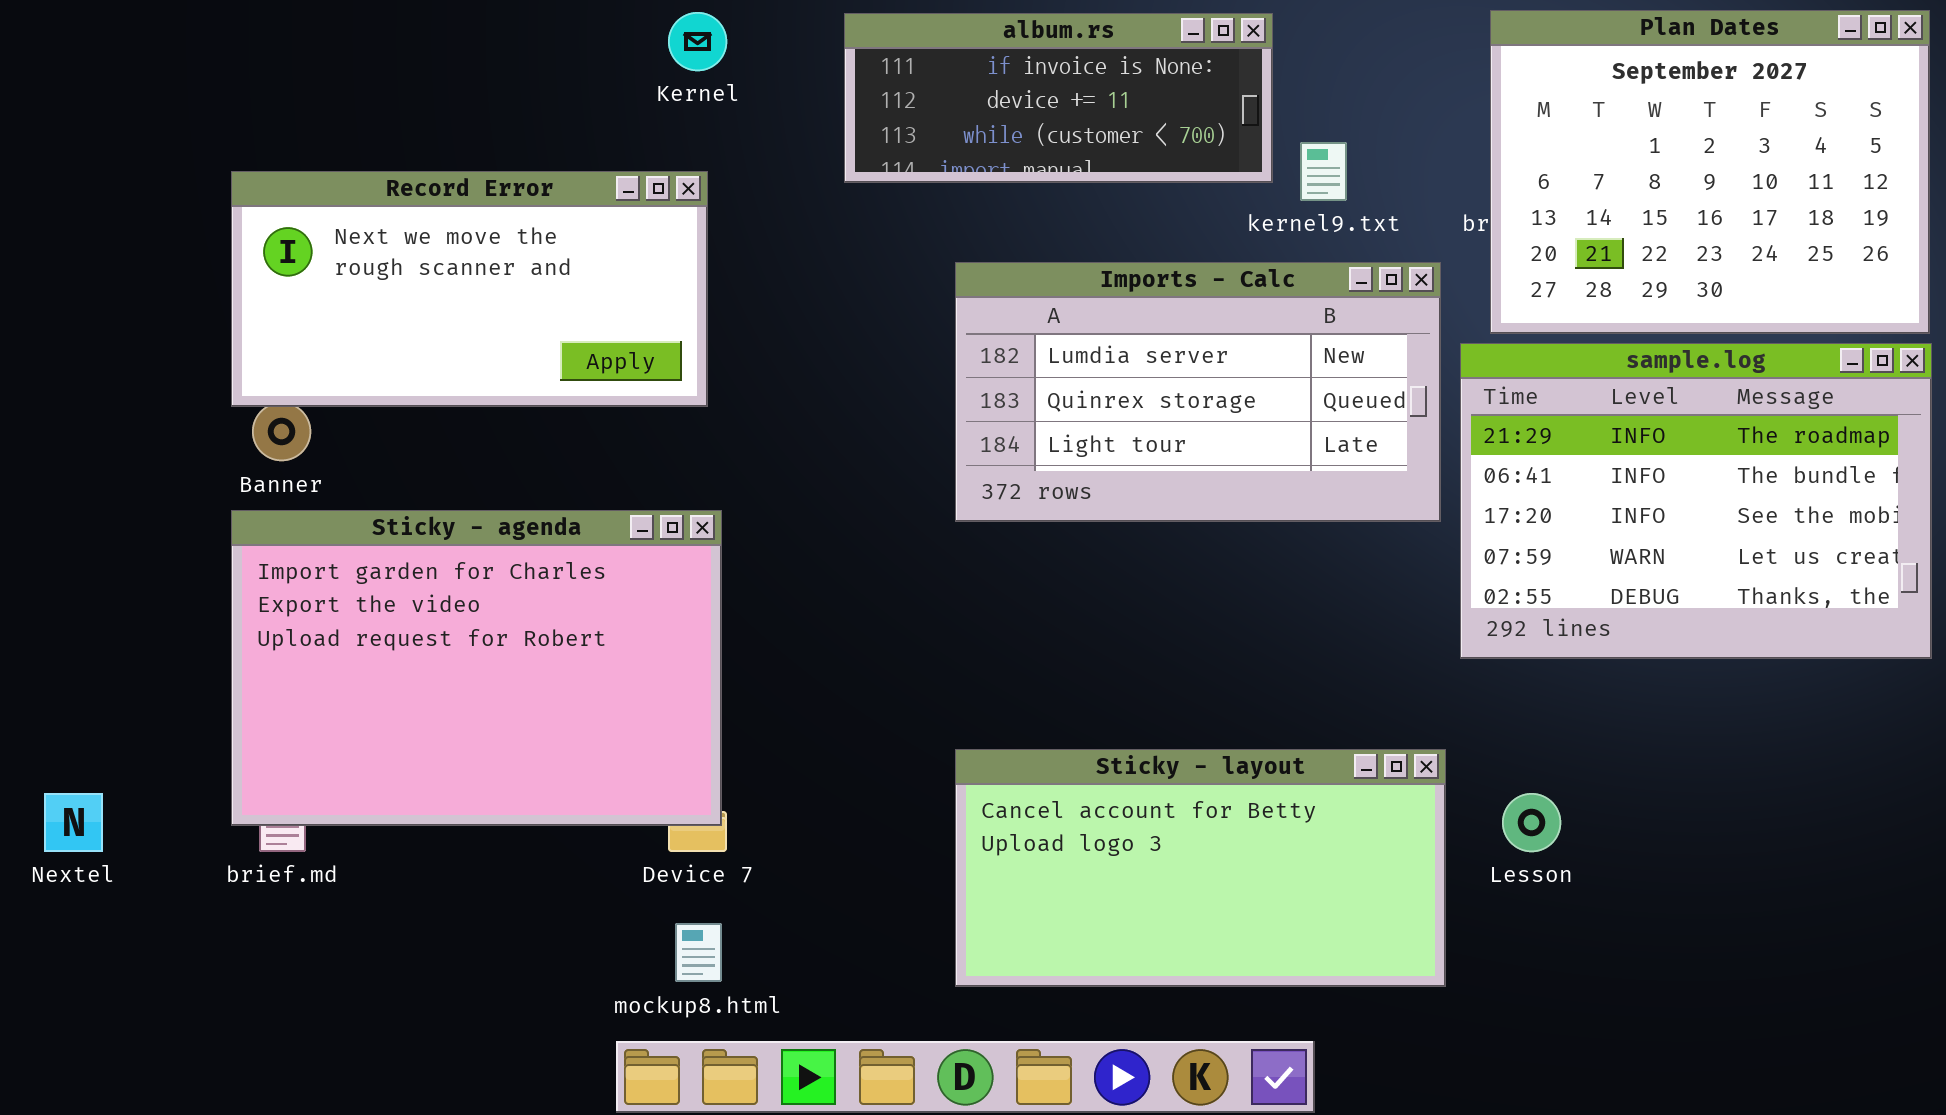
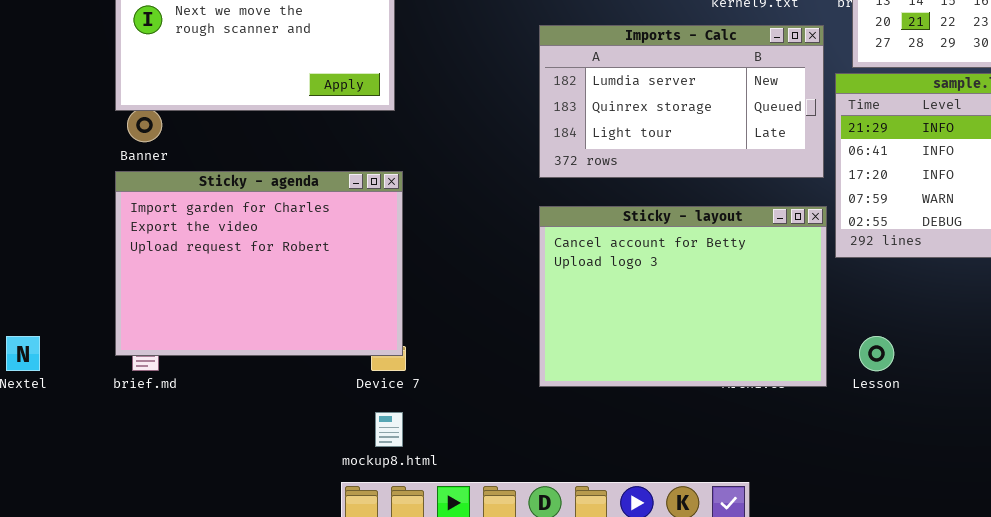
Sticky - layout: [955,749,1446,987] -> [539,206,827,387], moved, resized

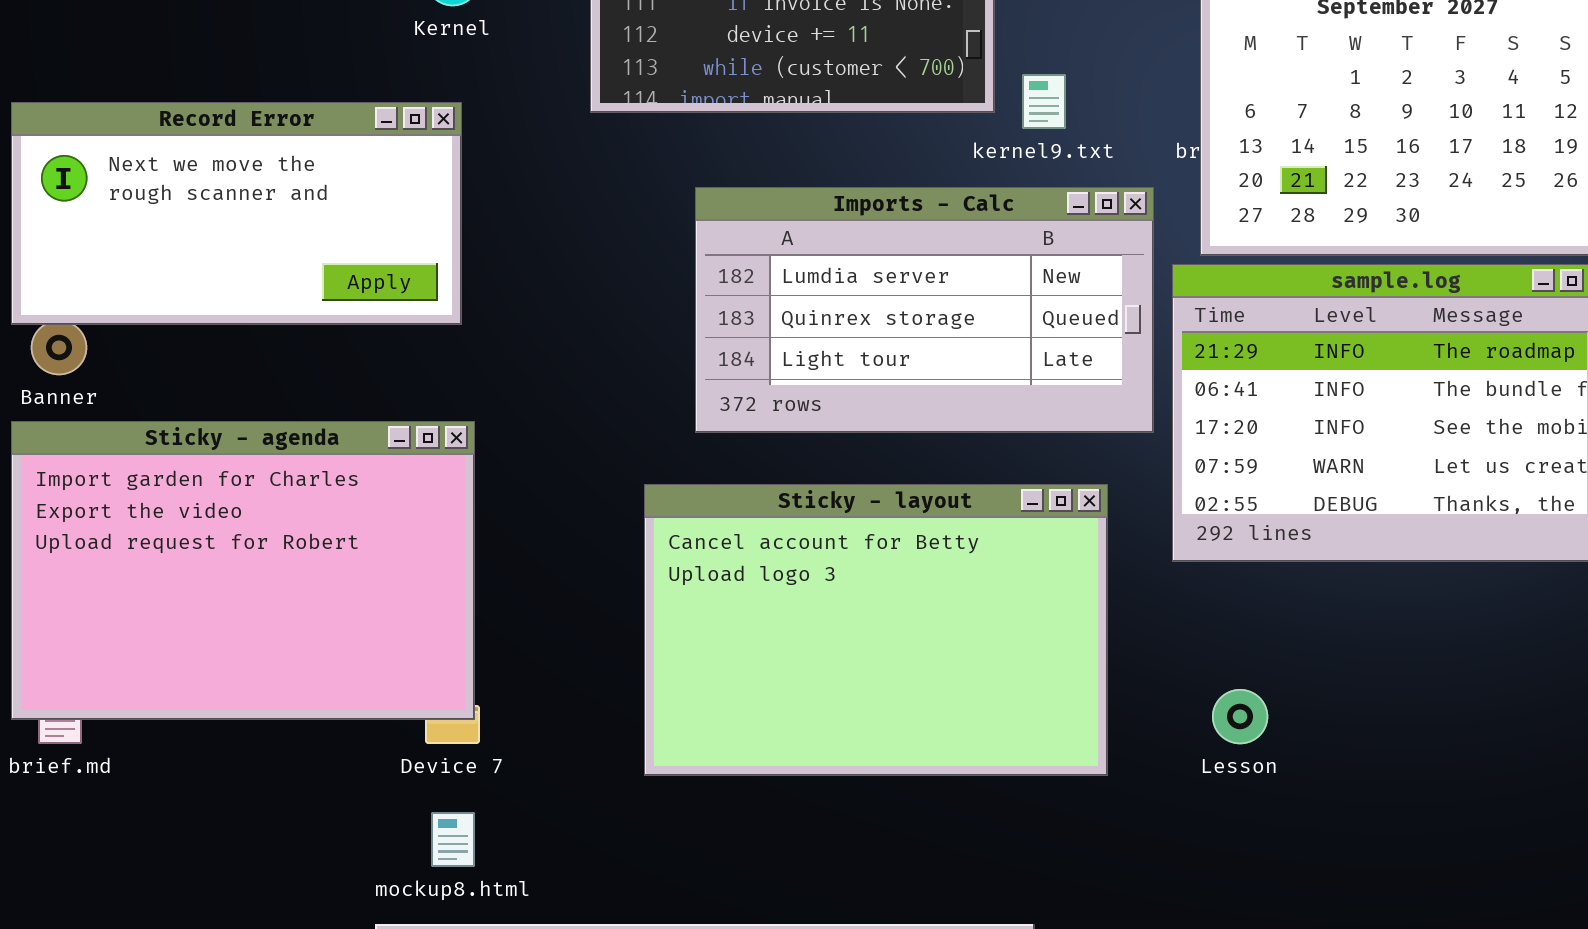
Sticky - layout: [539,206,827,387] -> [644,484,1108,776], moved

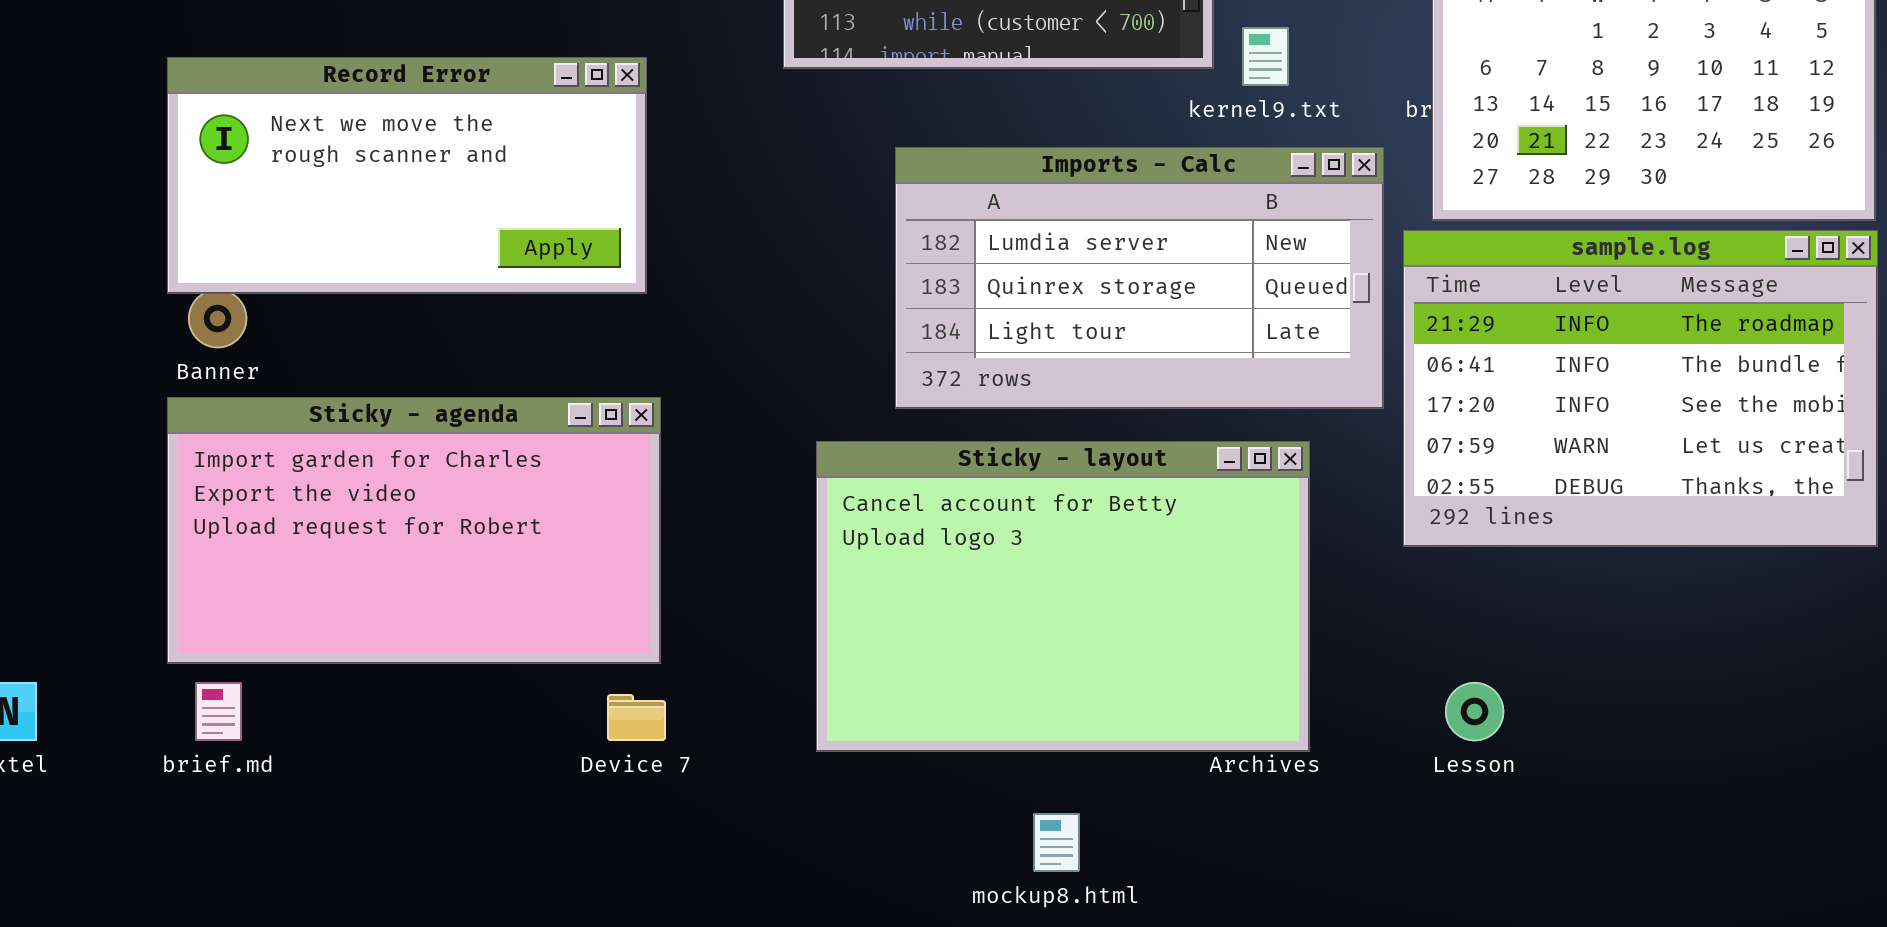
Sticky - agenda: [11,421,475,720] -> [167,397,661,664], resized
Sticky - layout: [644,484,1108,776] -> [816,441,1310,752], moved
mockup8.html: [431,812,475,867] -> [1033,813,1080,872], moved

